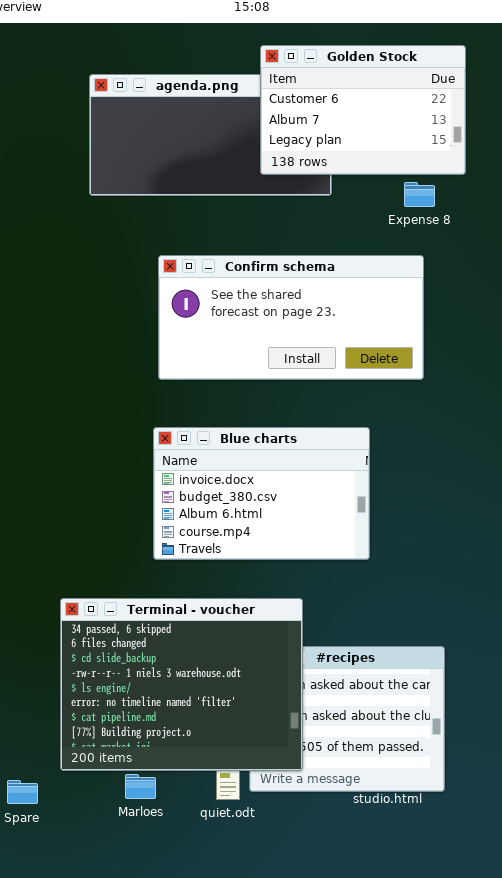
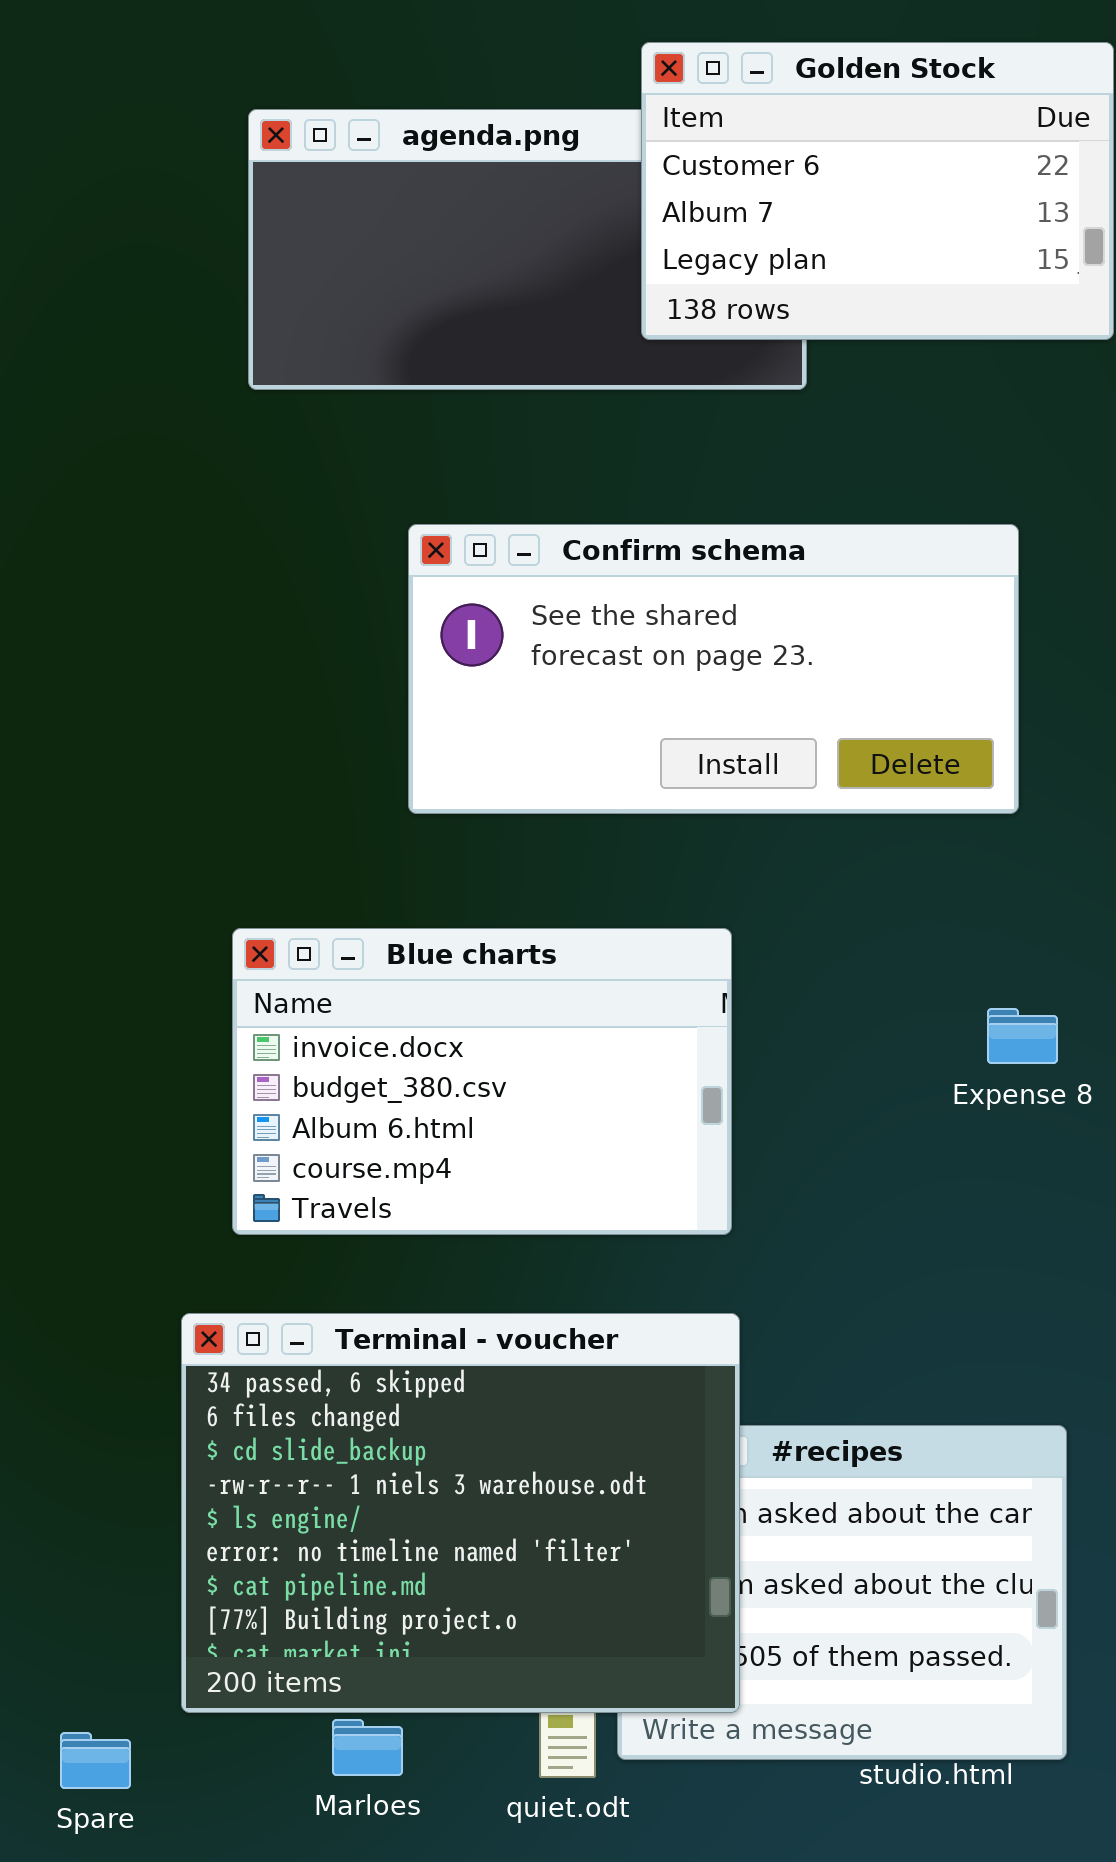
Expense 8: [404,182,435,207] -> [987,1008,1058,1064], moved
Blue charts: [153,427,370,560] -> [232,928,732,1235], moved

